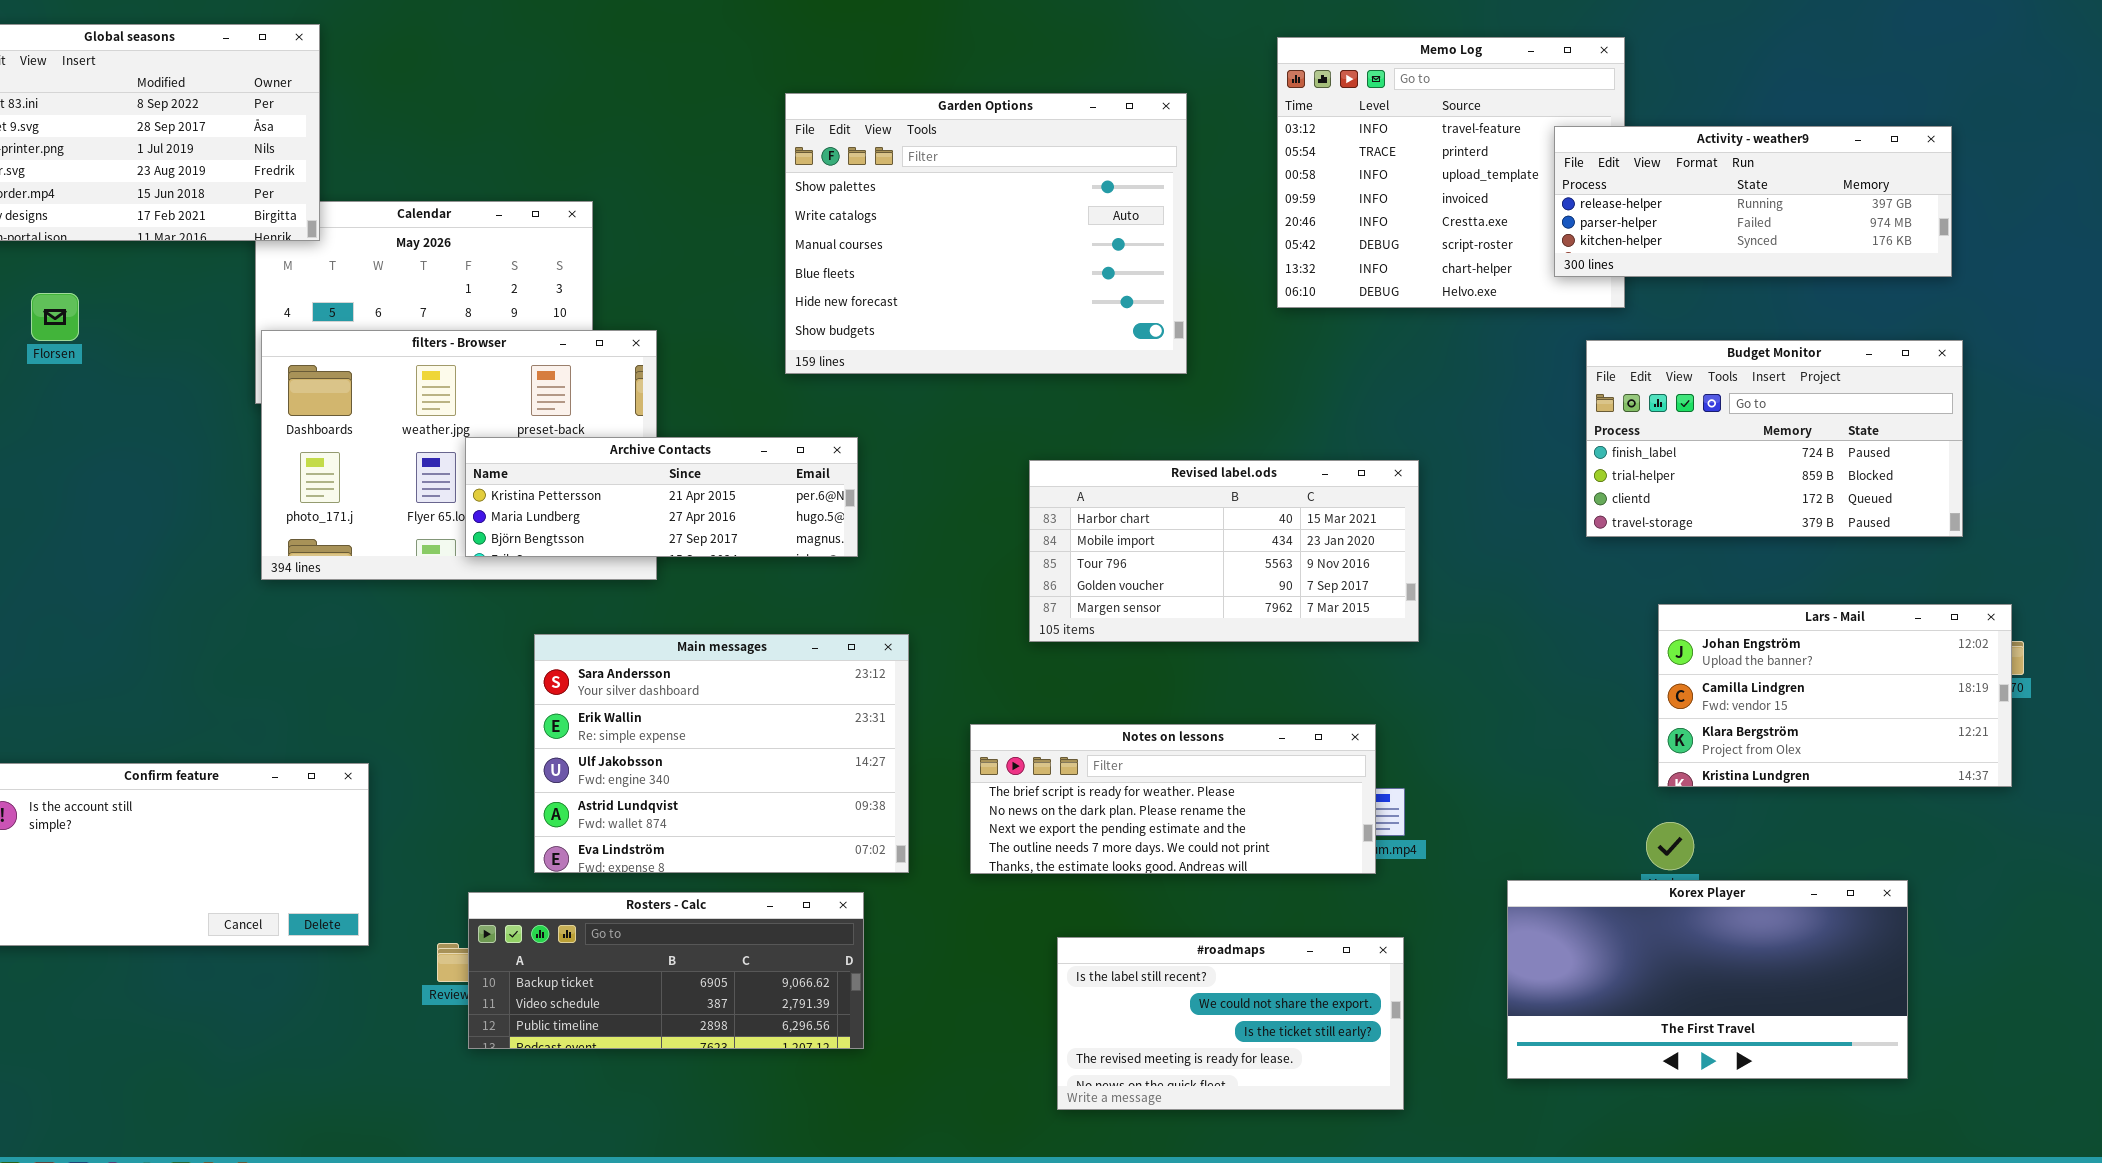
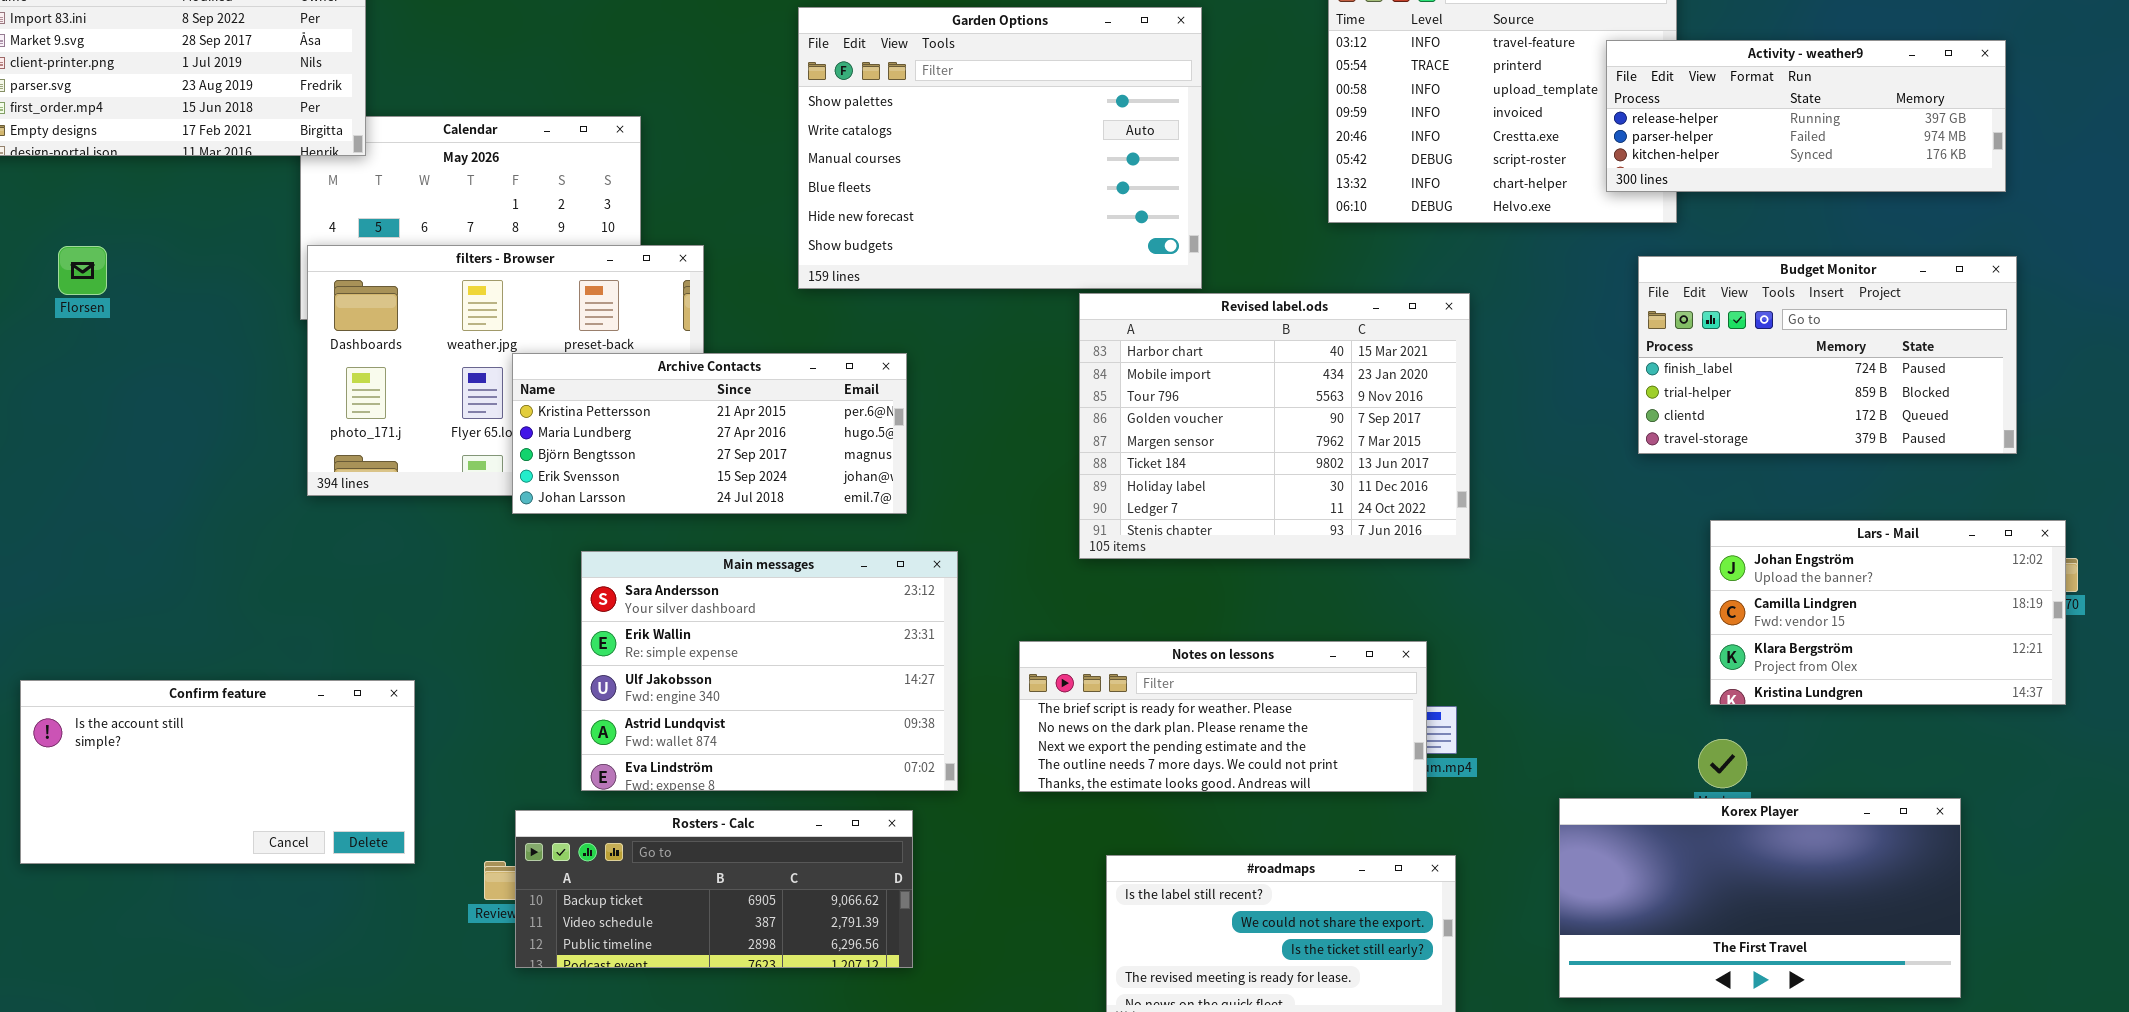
Garden Options: [785,93,1187,374] -> [798,7,1202,289], moved
Florsen: [31,293,79,341] -> [58,246,107,295], moved
Archive Contacts: [465,437,858,557] -> [512,353,907,514], resized
Revised label.ods: [1029,460,1419,642] -> [1079,293,1470,559], resized

